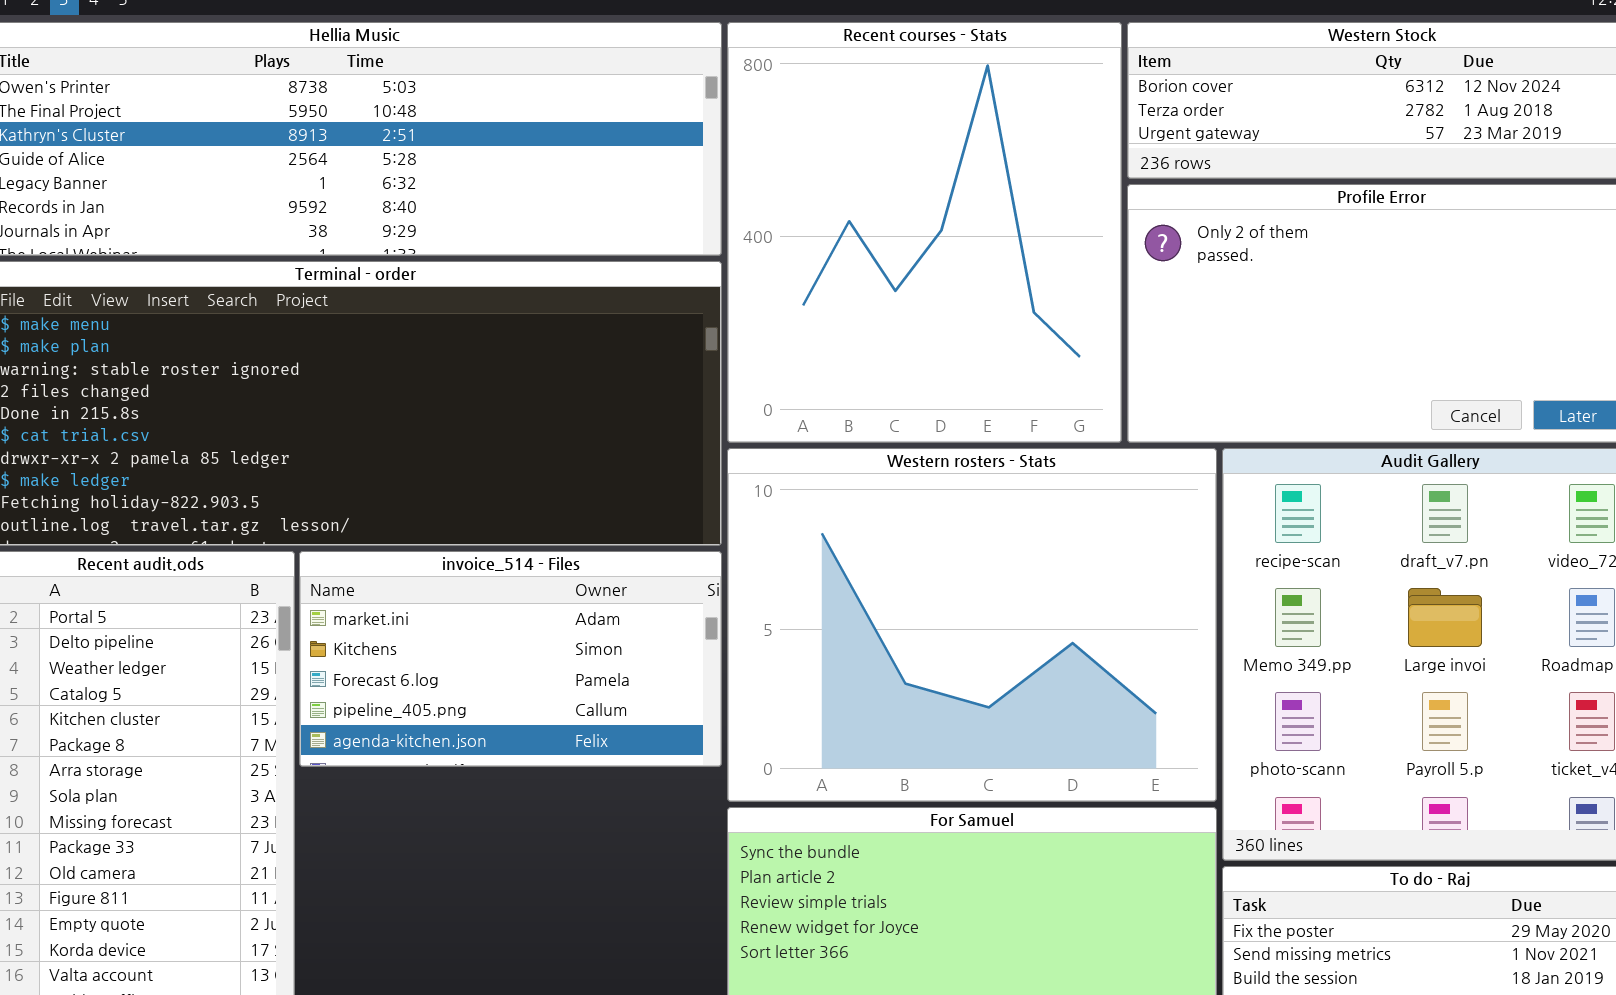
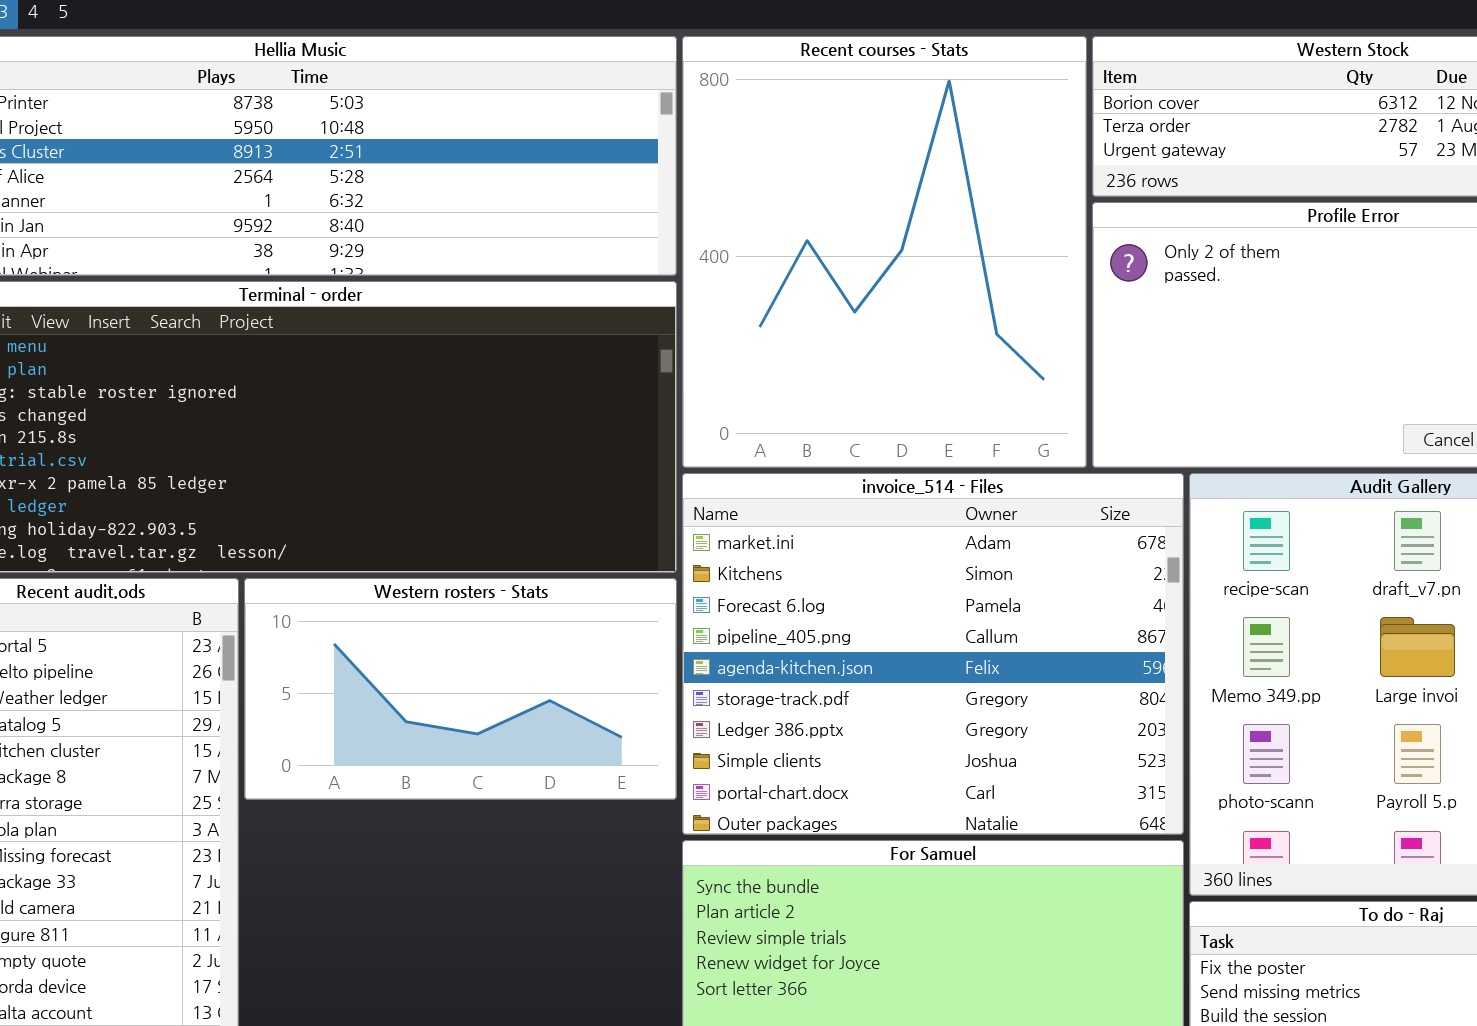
Western rosters - Stats: [727,448,1217,802] -> [244,578,677,800], moved, resized
invoice_514 - Files: [299,551,722,767] -> [682,473,1184,835], moved, resized

